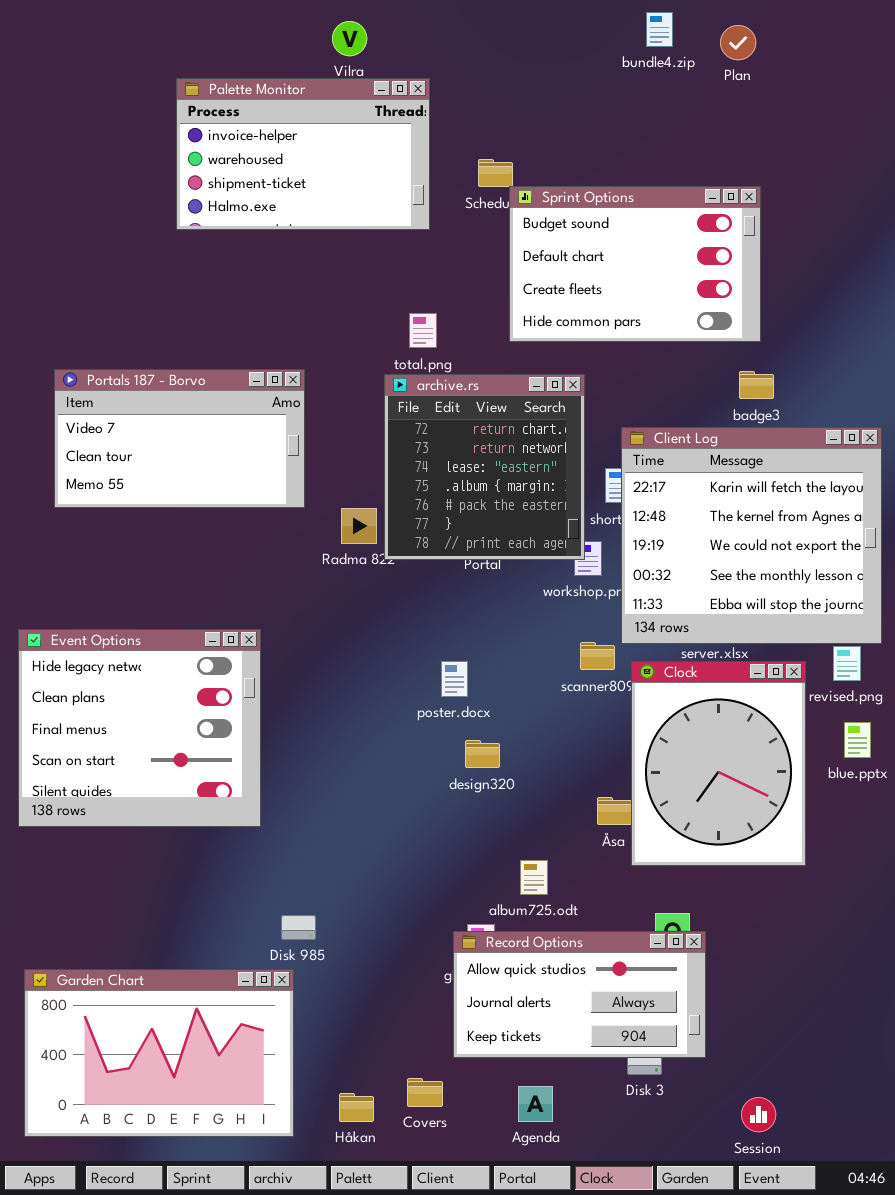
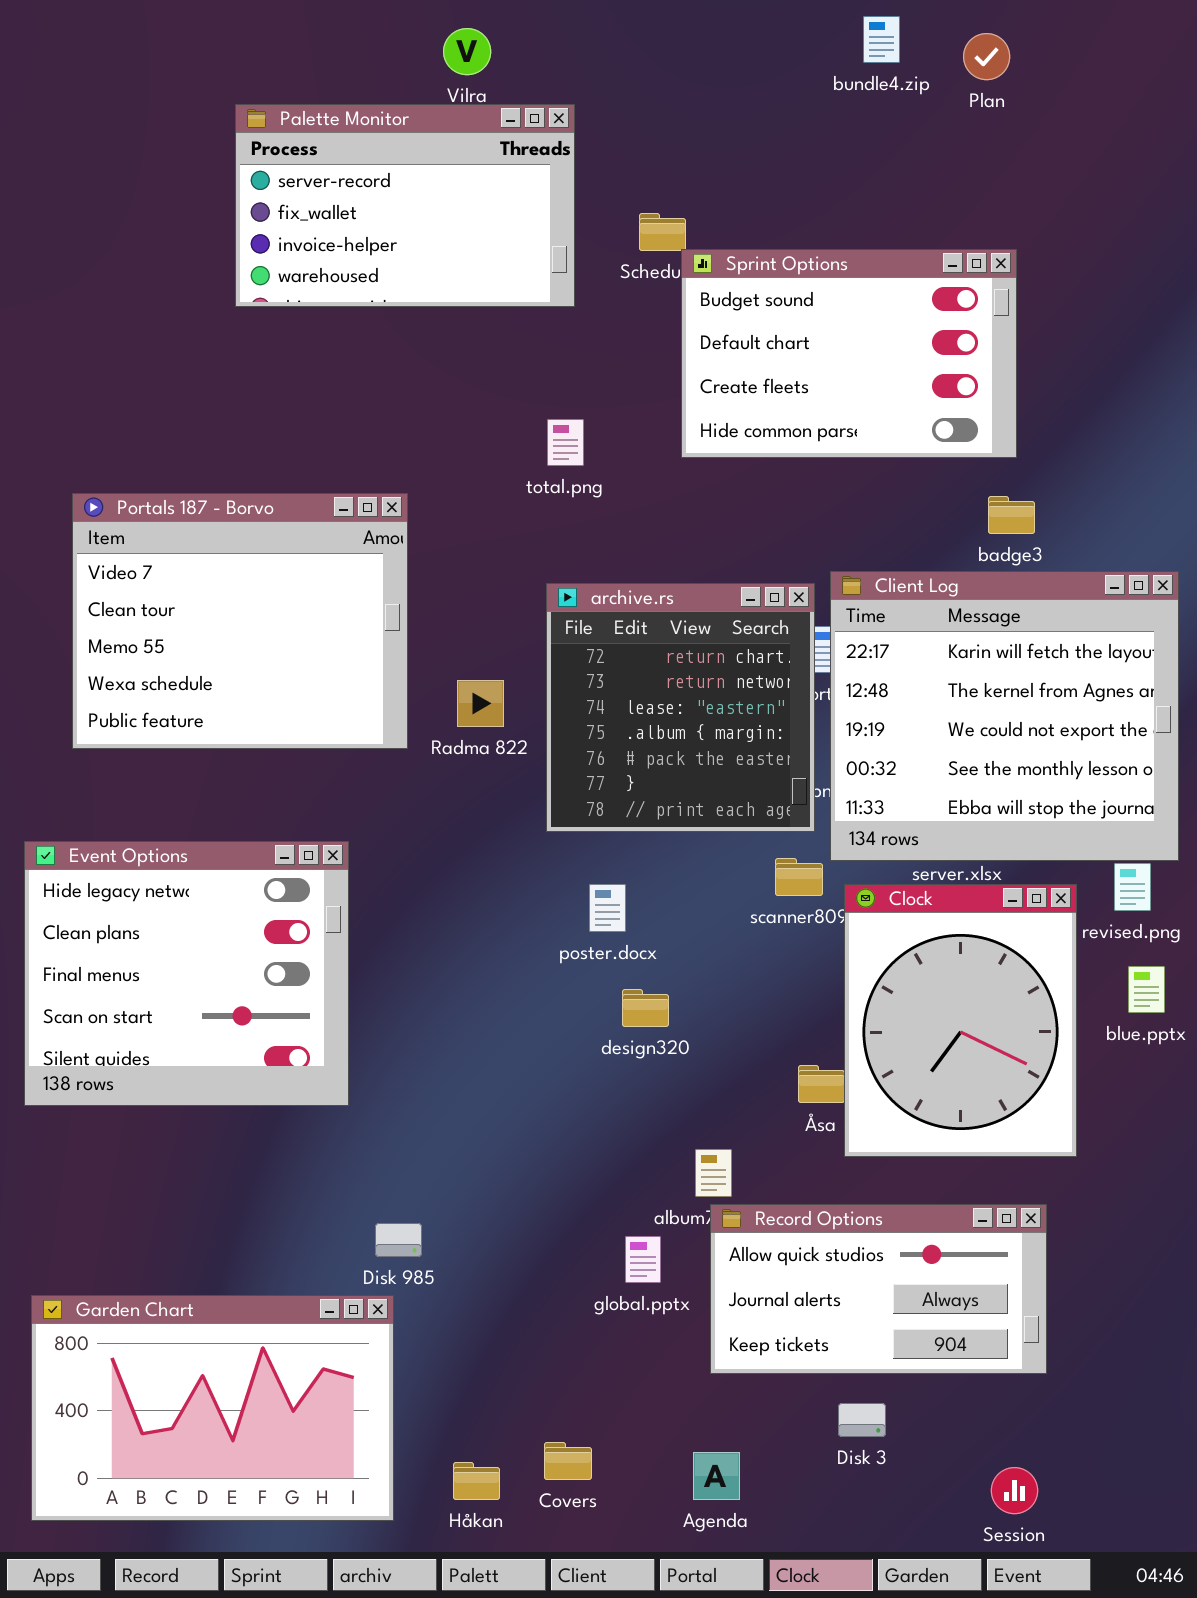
Palette Monitor: [176,78,430,230] -> [235,104,575,307], scrolled up 2 rows
Portals 187 - Borvo: [54,369,305,508] -> [72,493,408,749], resized
archive.rs: [384,374,585,560] -> [546,583,815,832], moved
Record Options: [453,931,706,1058] -> [710,1204,1047,1374], moved

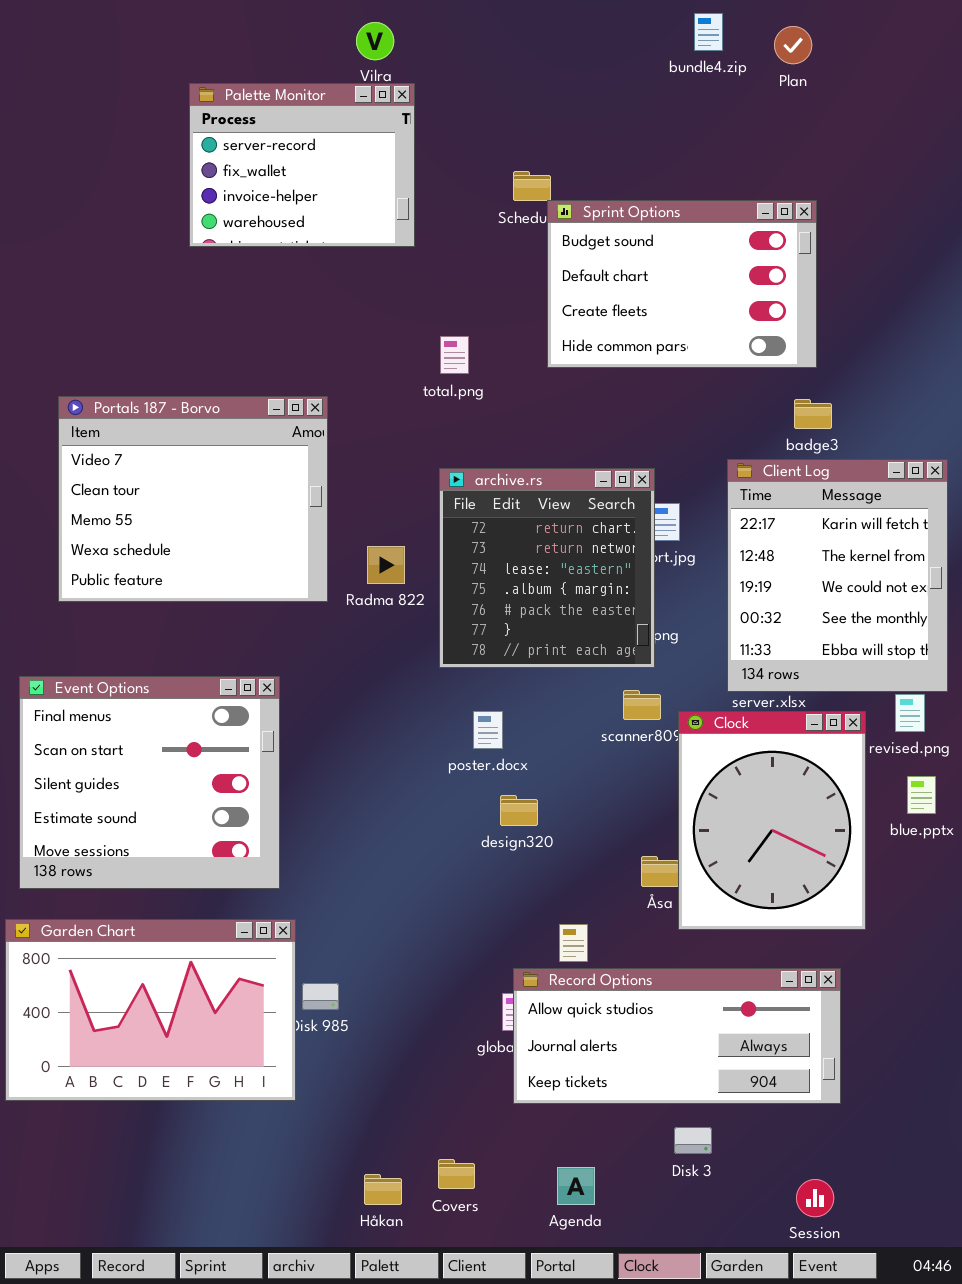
Palette Monitor: [235,104,575,307] -> [189,83,415,247], resized
Client Log: [830,571,1179,861] -> [727,459,948,692], resized
Event Options: [24,841,349,1106] -> [19,676,280,889], scrolled down 2 rows
Record Options: [710,1204,1047,1374] -> [513,968,841,1104], resized
Garden Chart: [31,1295,394,1521] -> [5,919,296,1101], moved

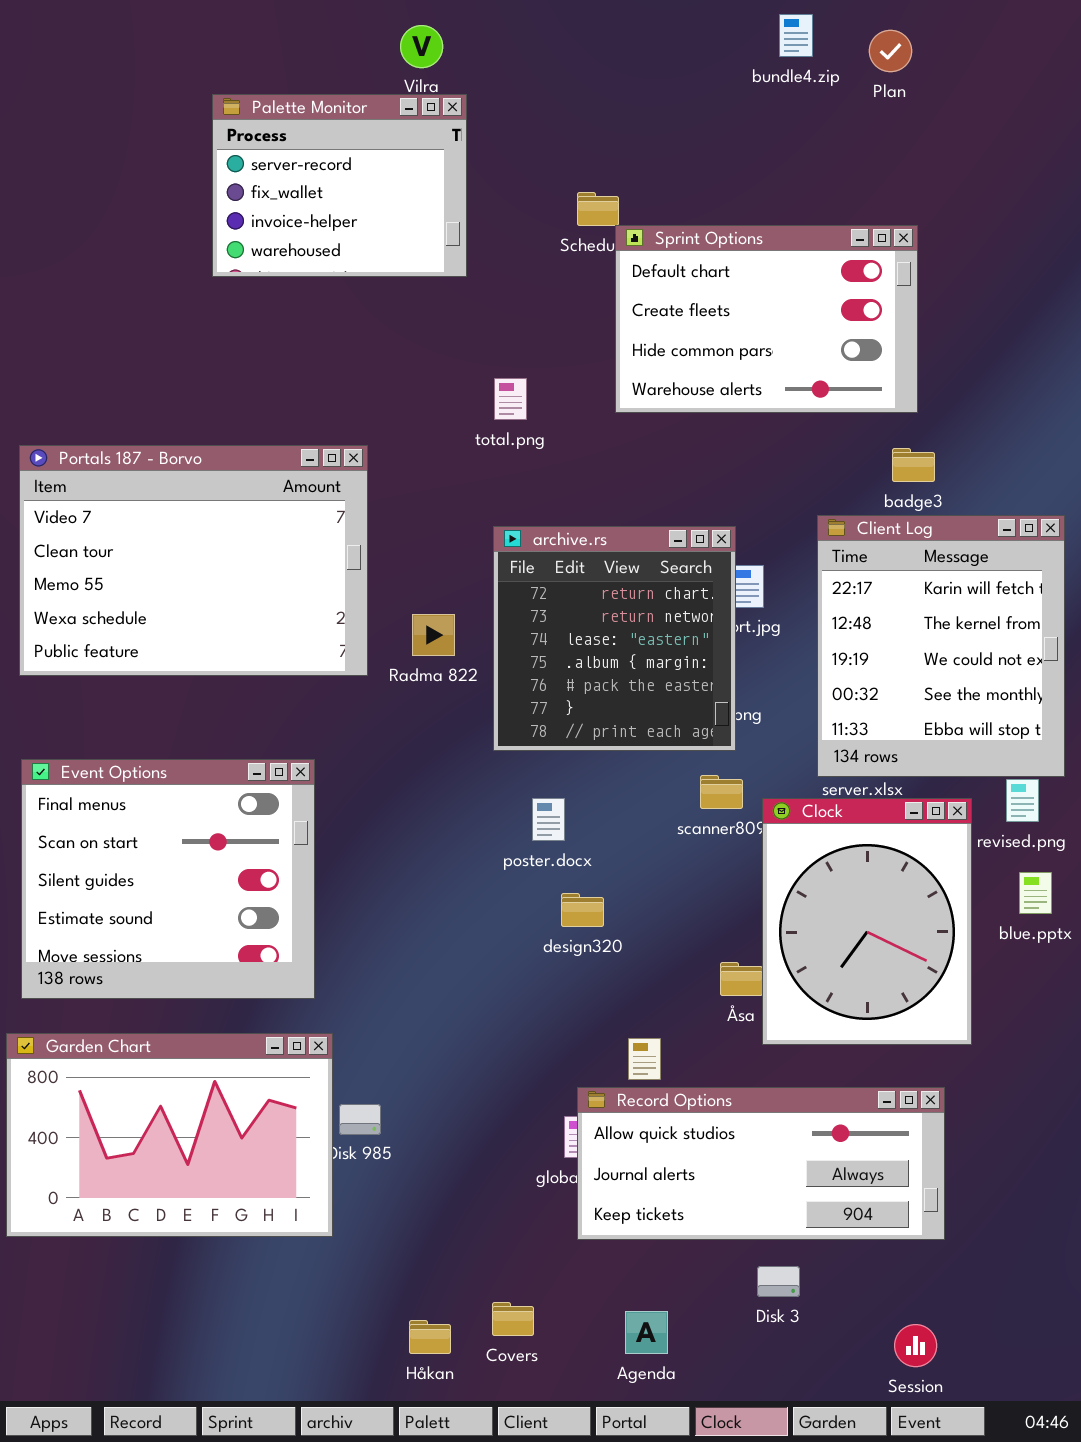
Sprint Options: [547,200,817,368] -> [615,225,918,413], scrolled down 1 row
Portals 187 - Borvo: [58,396,328,602] -> [19,445,368,676], resized

